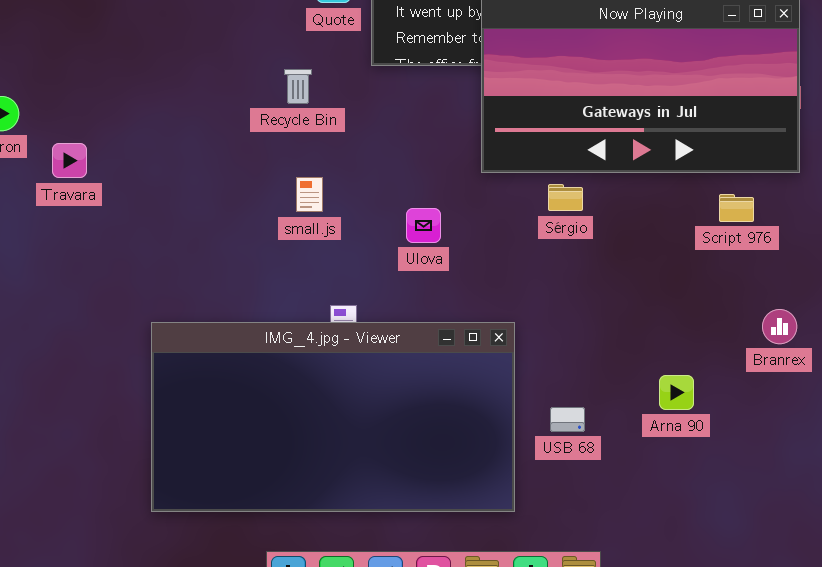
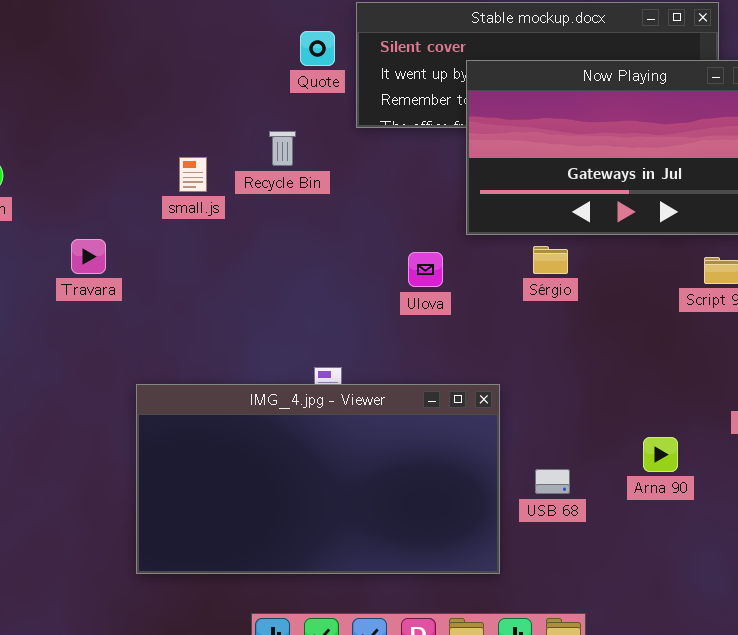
Travara: [52,143,87,178] -> [71,239,106,274], moved
small.js: [296,177,323,212] -> [179,157,207,192], moved
Ulova: [406,208,441,243] -> [408,252,443,287], moved

